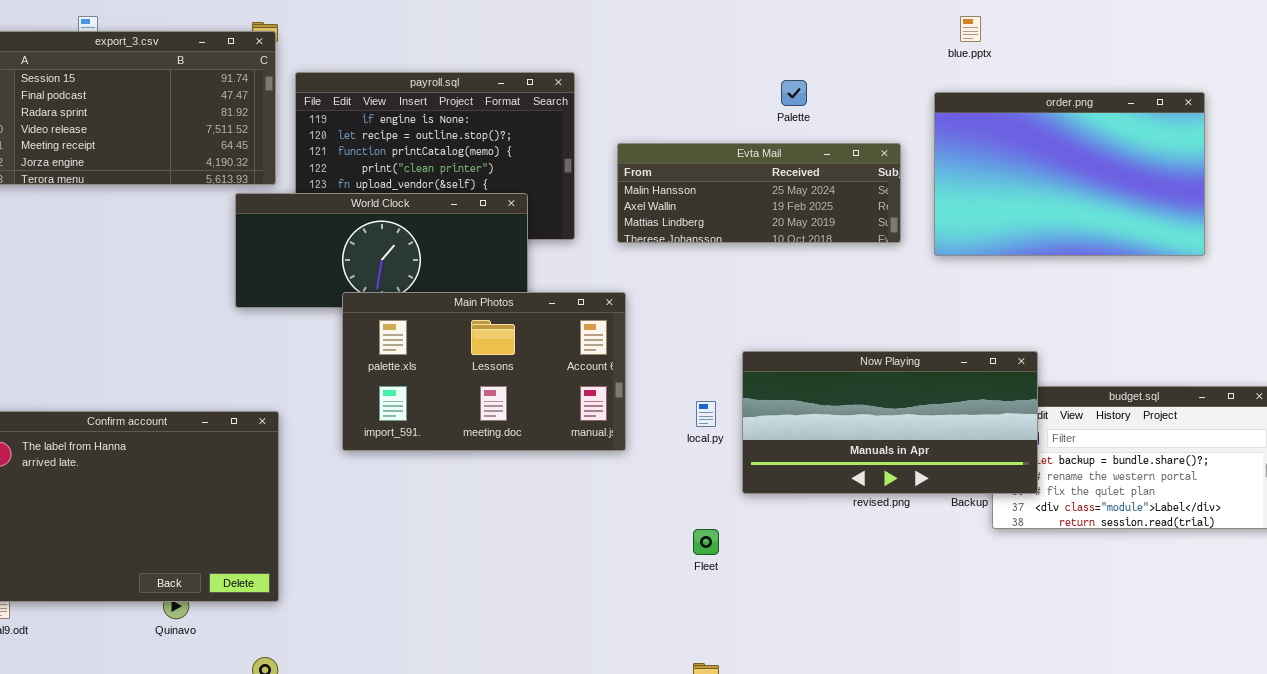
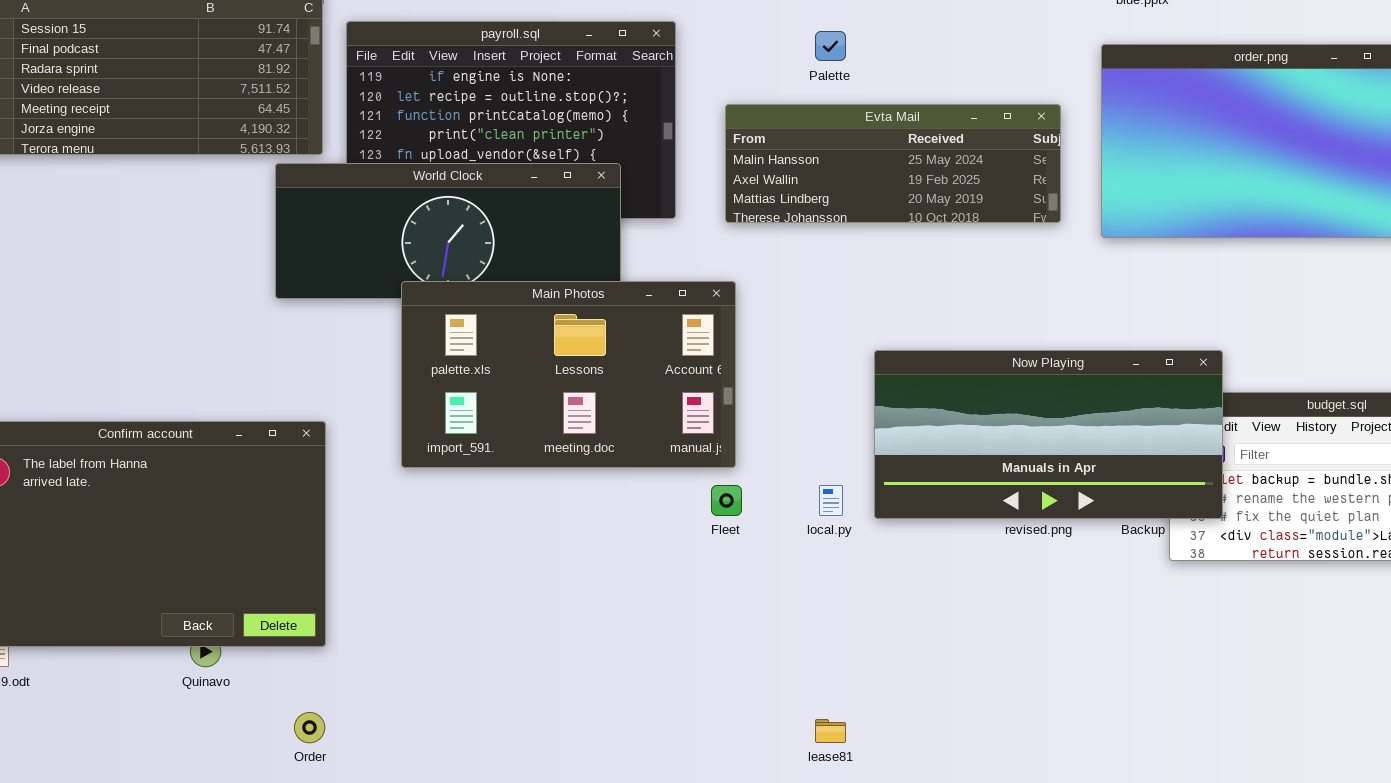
Palette: [781,80,807,106] -> [815,31,846,61], moved
local.py: [696,401,716,427] -> [819,485,843,516], moved
Fleet: [693,529,719,555] -> [711,485,742,516], moved

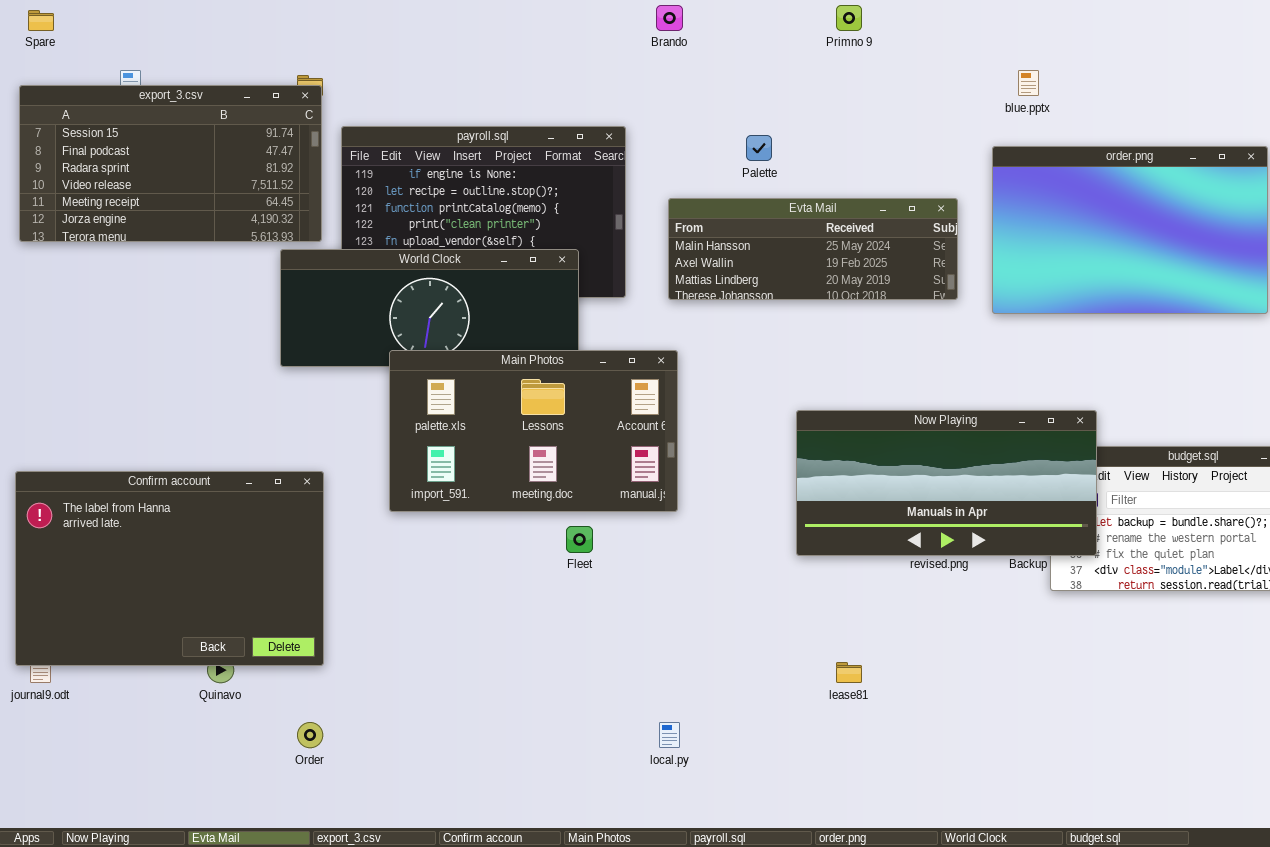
Fleet: [711,485,742,516] -> [566,526,593,553], moved
local.py: [819,485,843,516] -> [659,722,680,748], moved
lease81: [815,719,846,743] -> [836,662,862,683], moved

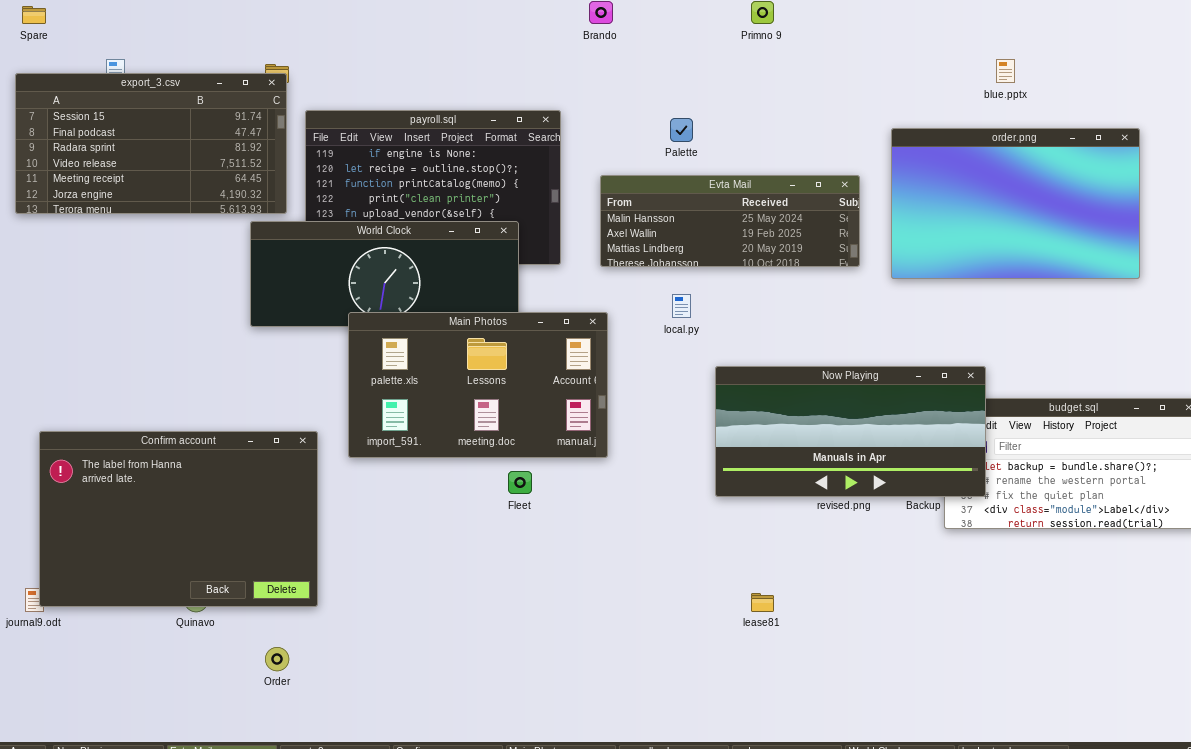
blue.pptx: [1018,70,1039,96] -> [996,59,1015,83], moved
Confirm account: [15,471,324,666] -> [39,431,318,607], moved
local.py: [659,722,680,748] -> [672,294,691,318], moved

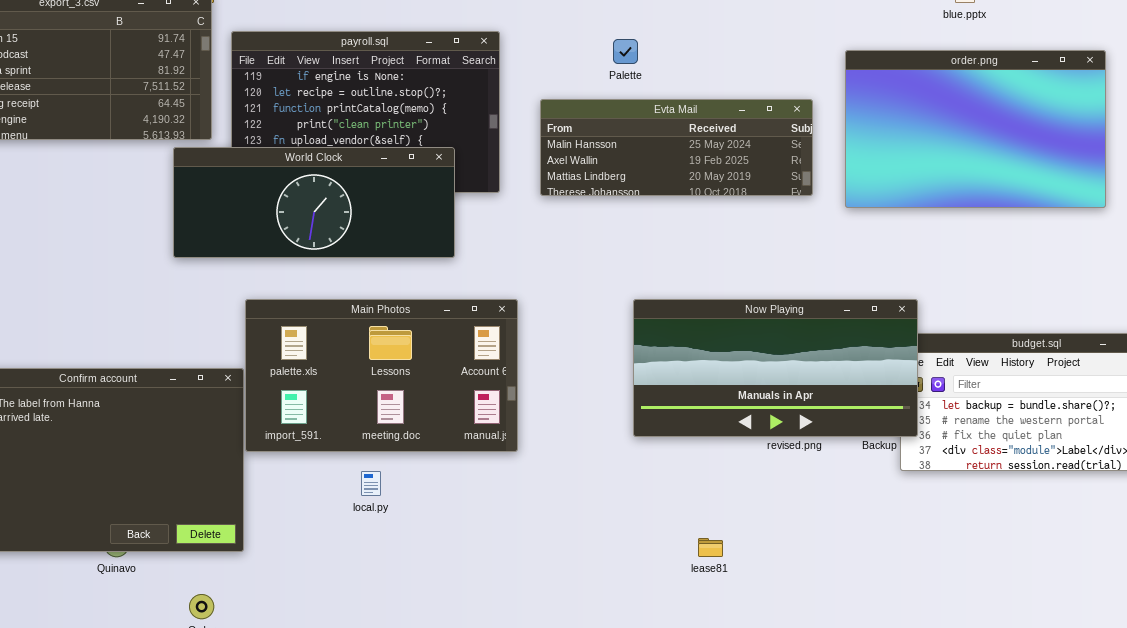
local.py: [672,294,691,318] -> [361,471,381,496], moved
Main Photos: [348,312,608,458] -> [245,299,518,452], moved
Now Playing: [715,366,986,497] -> [633,299,918,437], moved

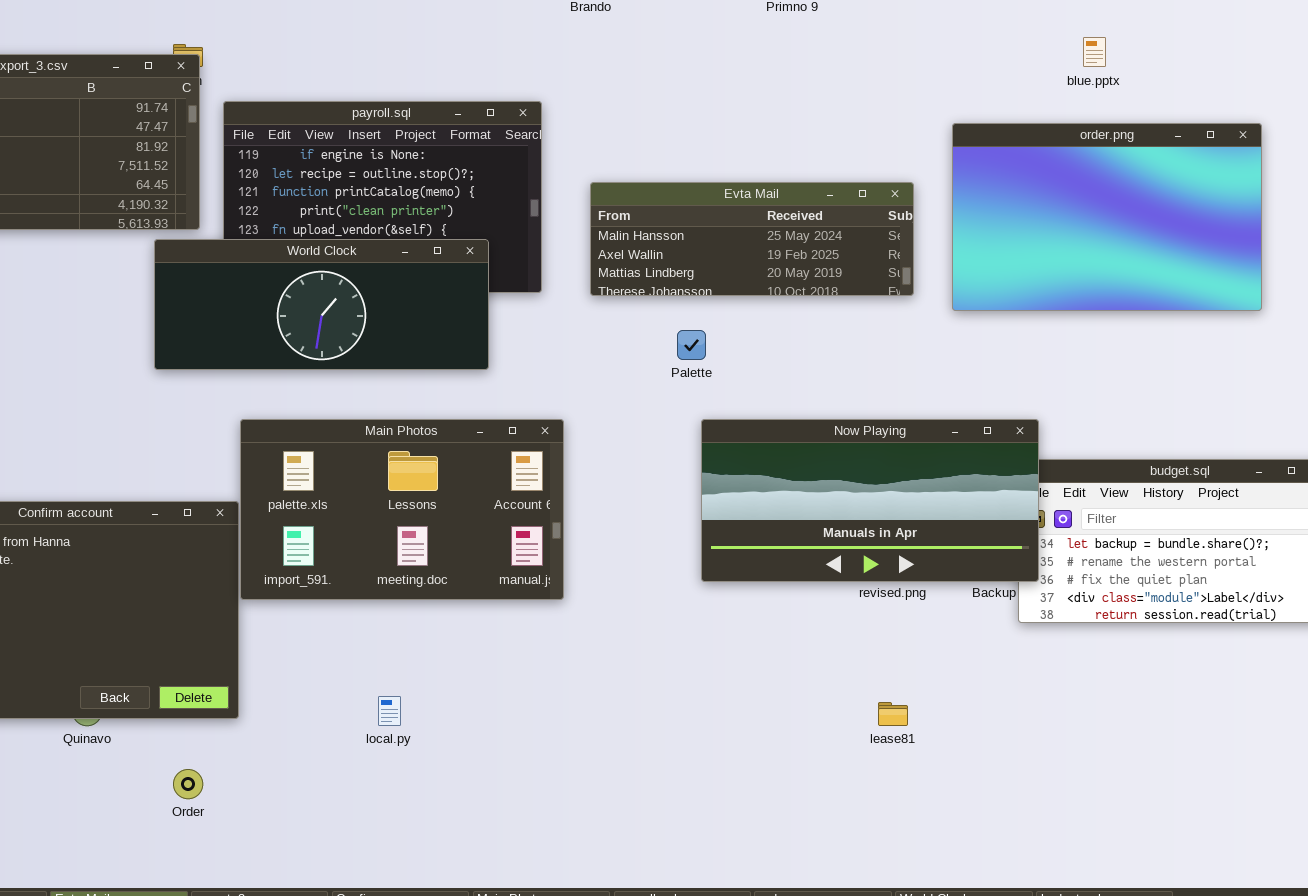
Palette: [613,39,638,64] -> [677,330,706,360], moved
local.py: [361,471,381,496] -> [378,696,401,726], moved
lease81: [698,538,723,557] -> [878,702,908,726], moved

